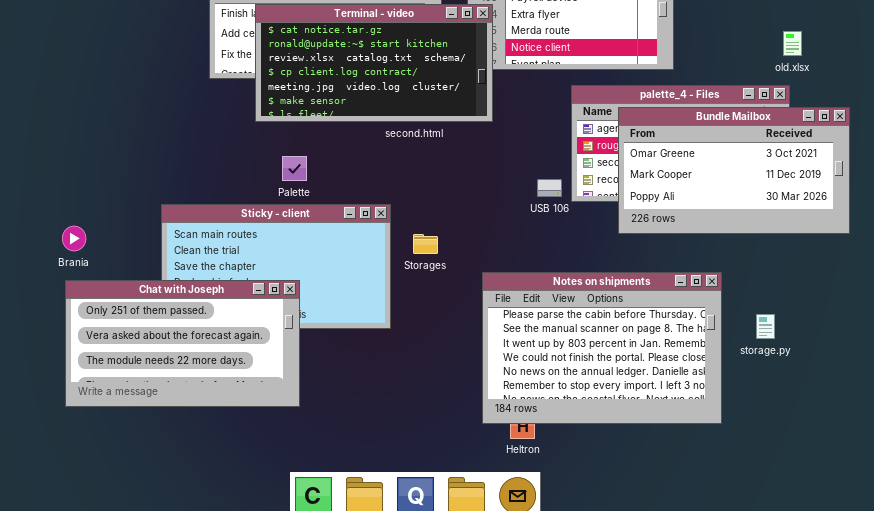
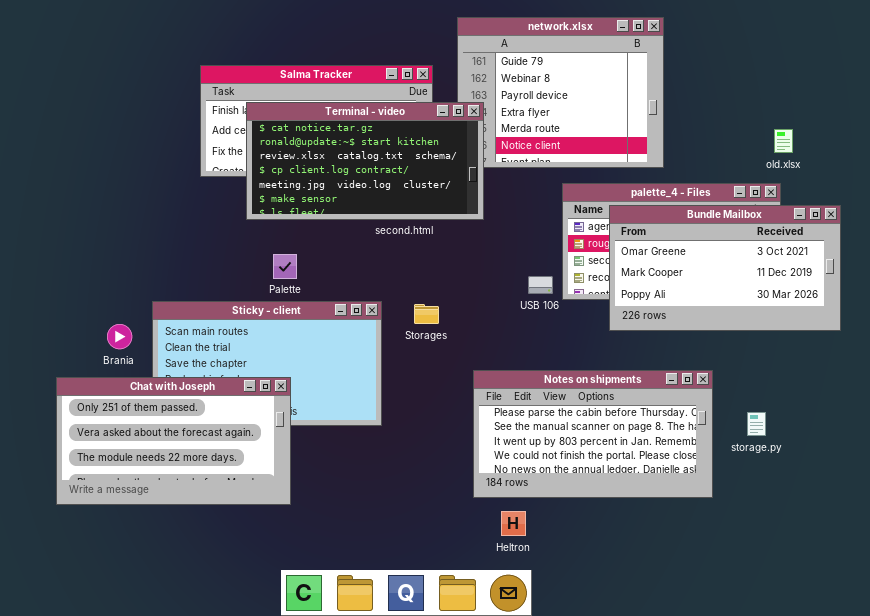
Brania: [62,226,86,251] -> [107,324,132,349], moved
Storages: [413,234,438,254] -> [414,304,439,324], moved
Notes on shipments: [482,272,722,424] -> [473,370,713,498], resized

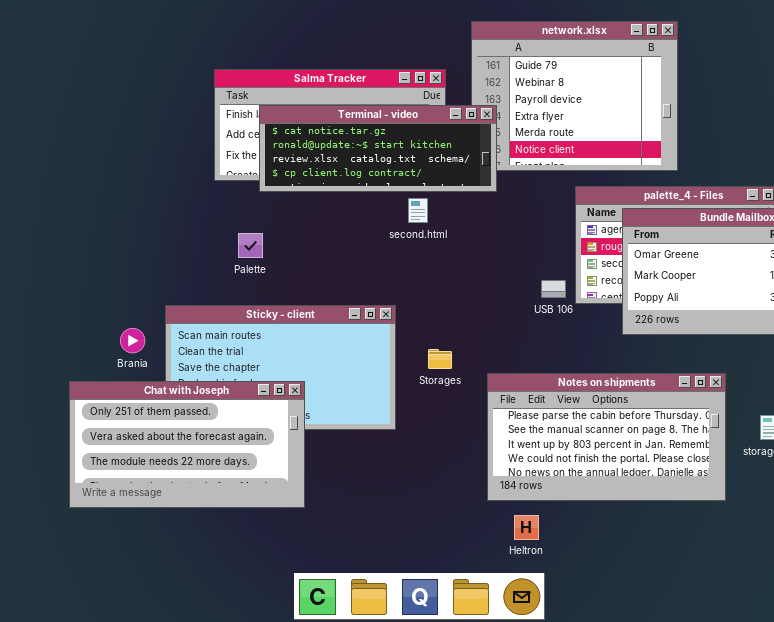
Terminal - video: [246,102,484,220] -> [259,105,497,192], resized
Palette: [273,254,297,279] -> [238,233,263,258], moved
Storages: [414,304,439,324] -> [428,349,452,369], moved

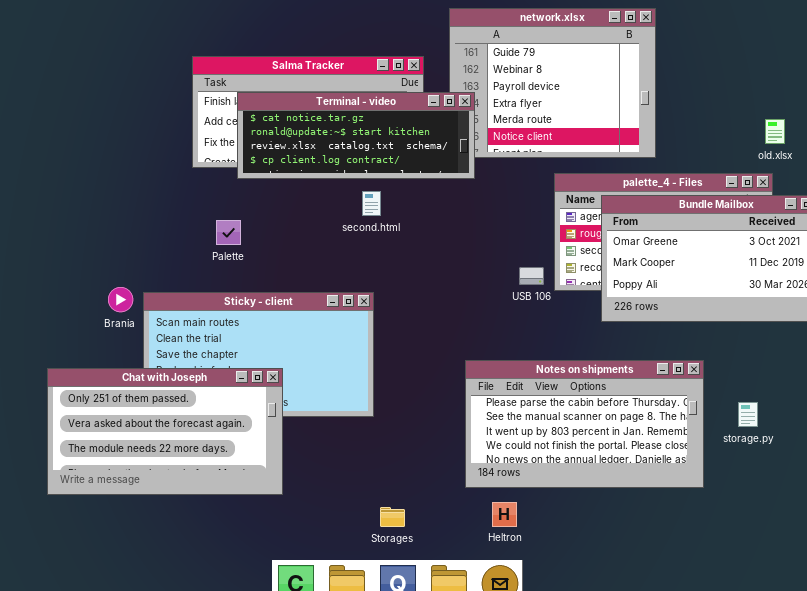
second.html: [408,198,428,223] -> [362,191,381,216], moved
Brania: [120,328,145,353] -> [108,287,133,312], moved
Storages: [428,349,452,369] -> [380,507,405,527], moved

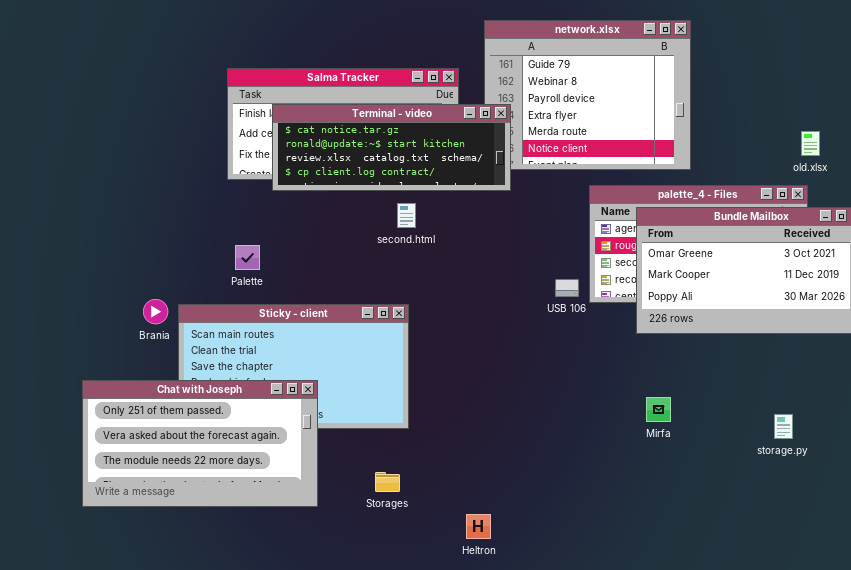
Palette: [216,220,241,245] -> [235,245,260,270], moved
Notes on shipments: [465,360,704,488] -> none, closed
Heltron: [492,502,517,527] -> [466,514,491,539], moved
Storages: [380,507,405,527] -> [375,472,400,492], moved

